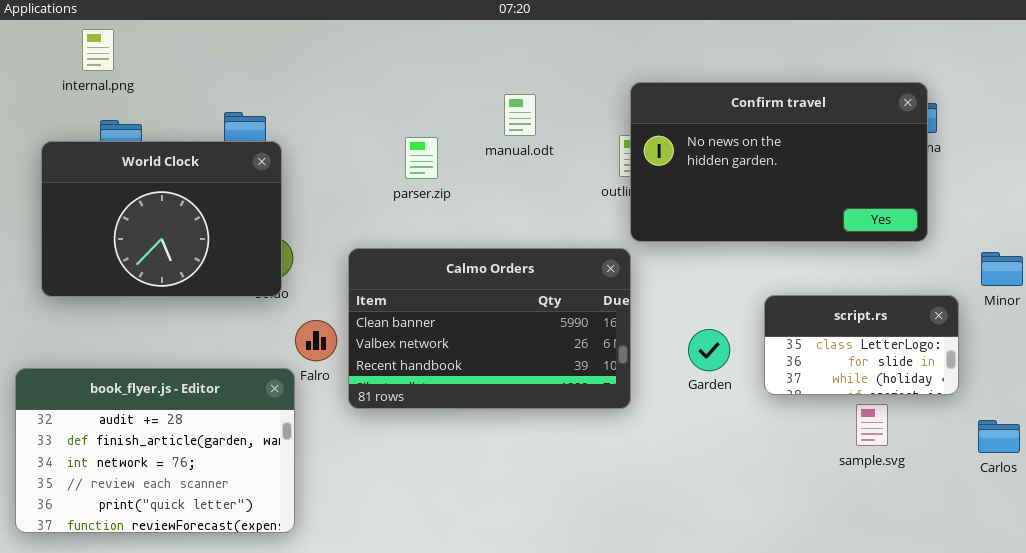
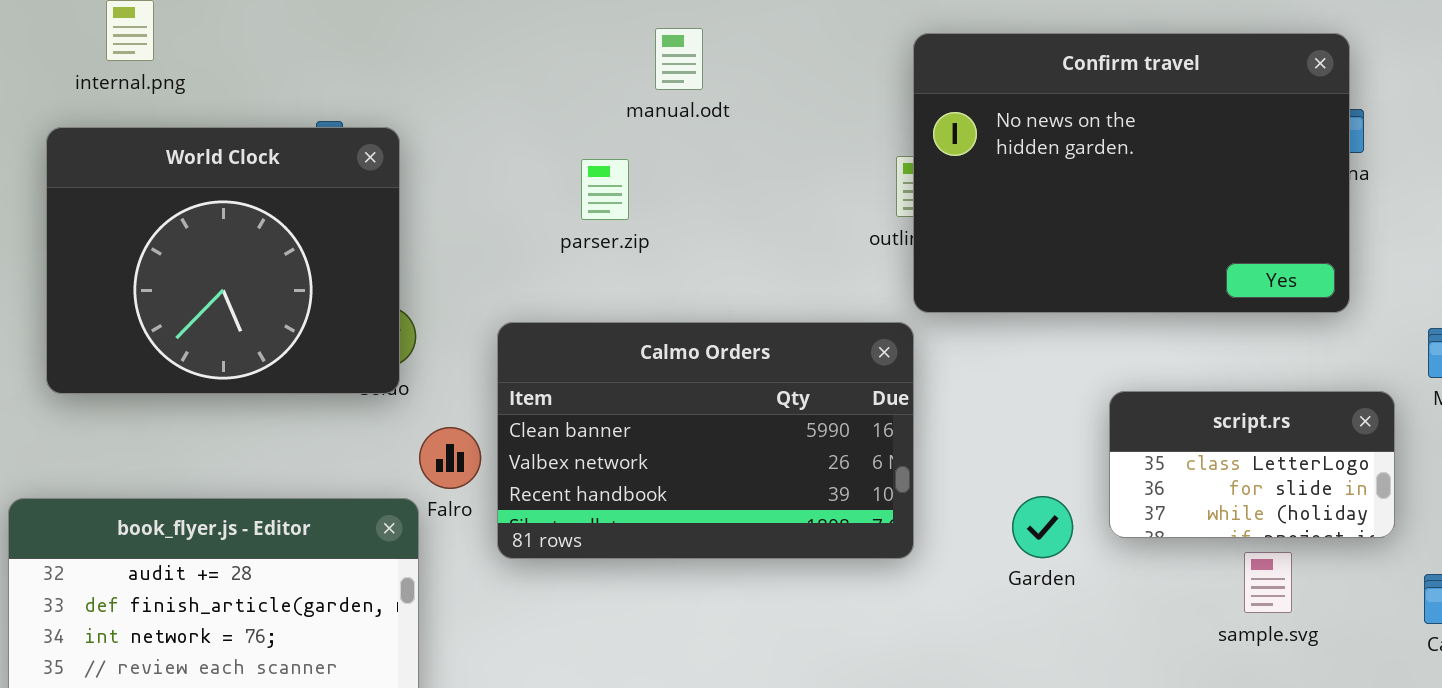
Confirm travel: [630,82,928,242] -> [913,33,1350,313], resized
manual.odt: [504,94,536,136] -> [655,28,703,90], moved
World Clock: [41,141,282,297] -> [46,127,400,394], resized
Garden: [688,329,730,371] -> [1012,496,1073,558], moved

